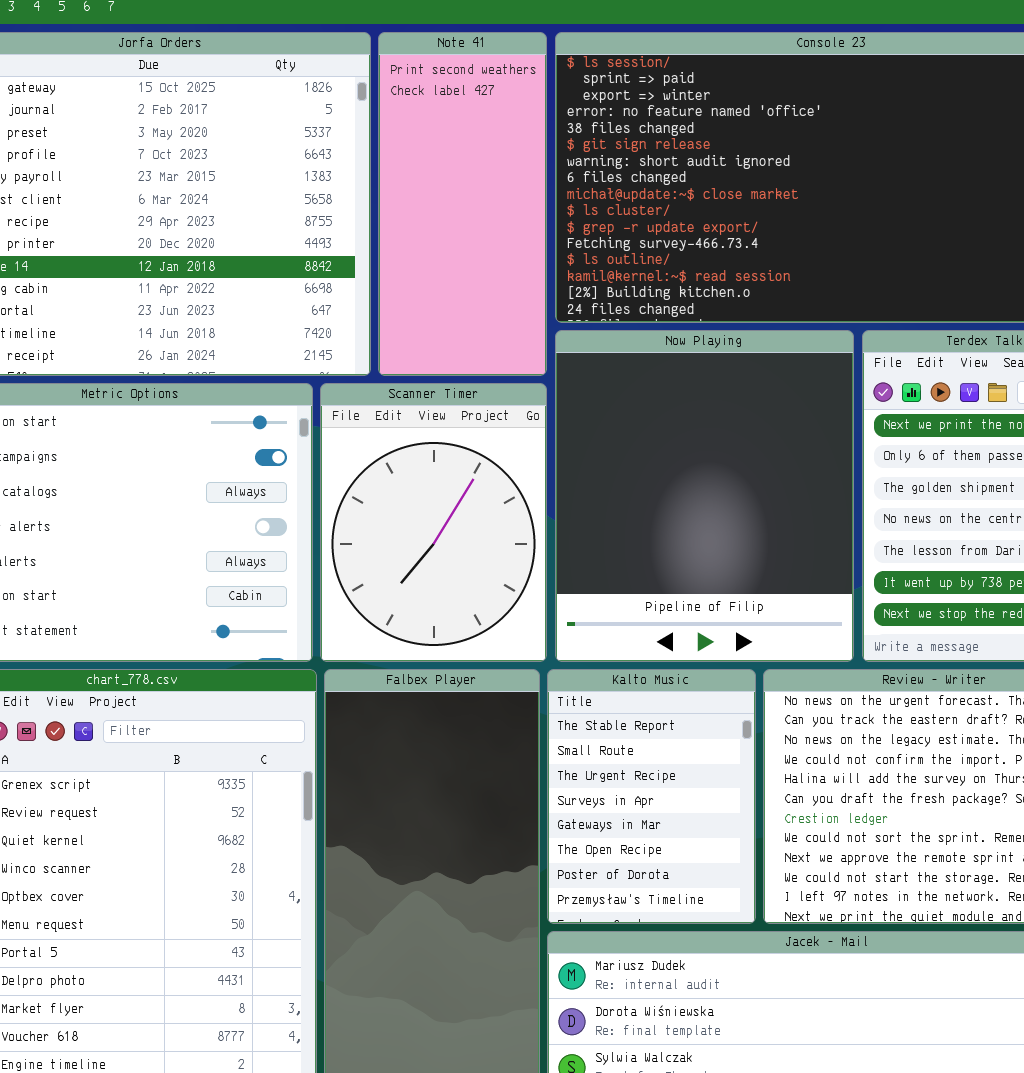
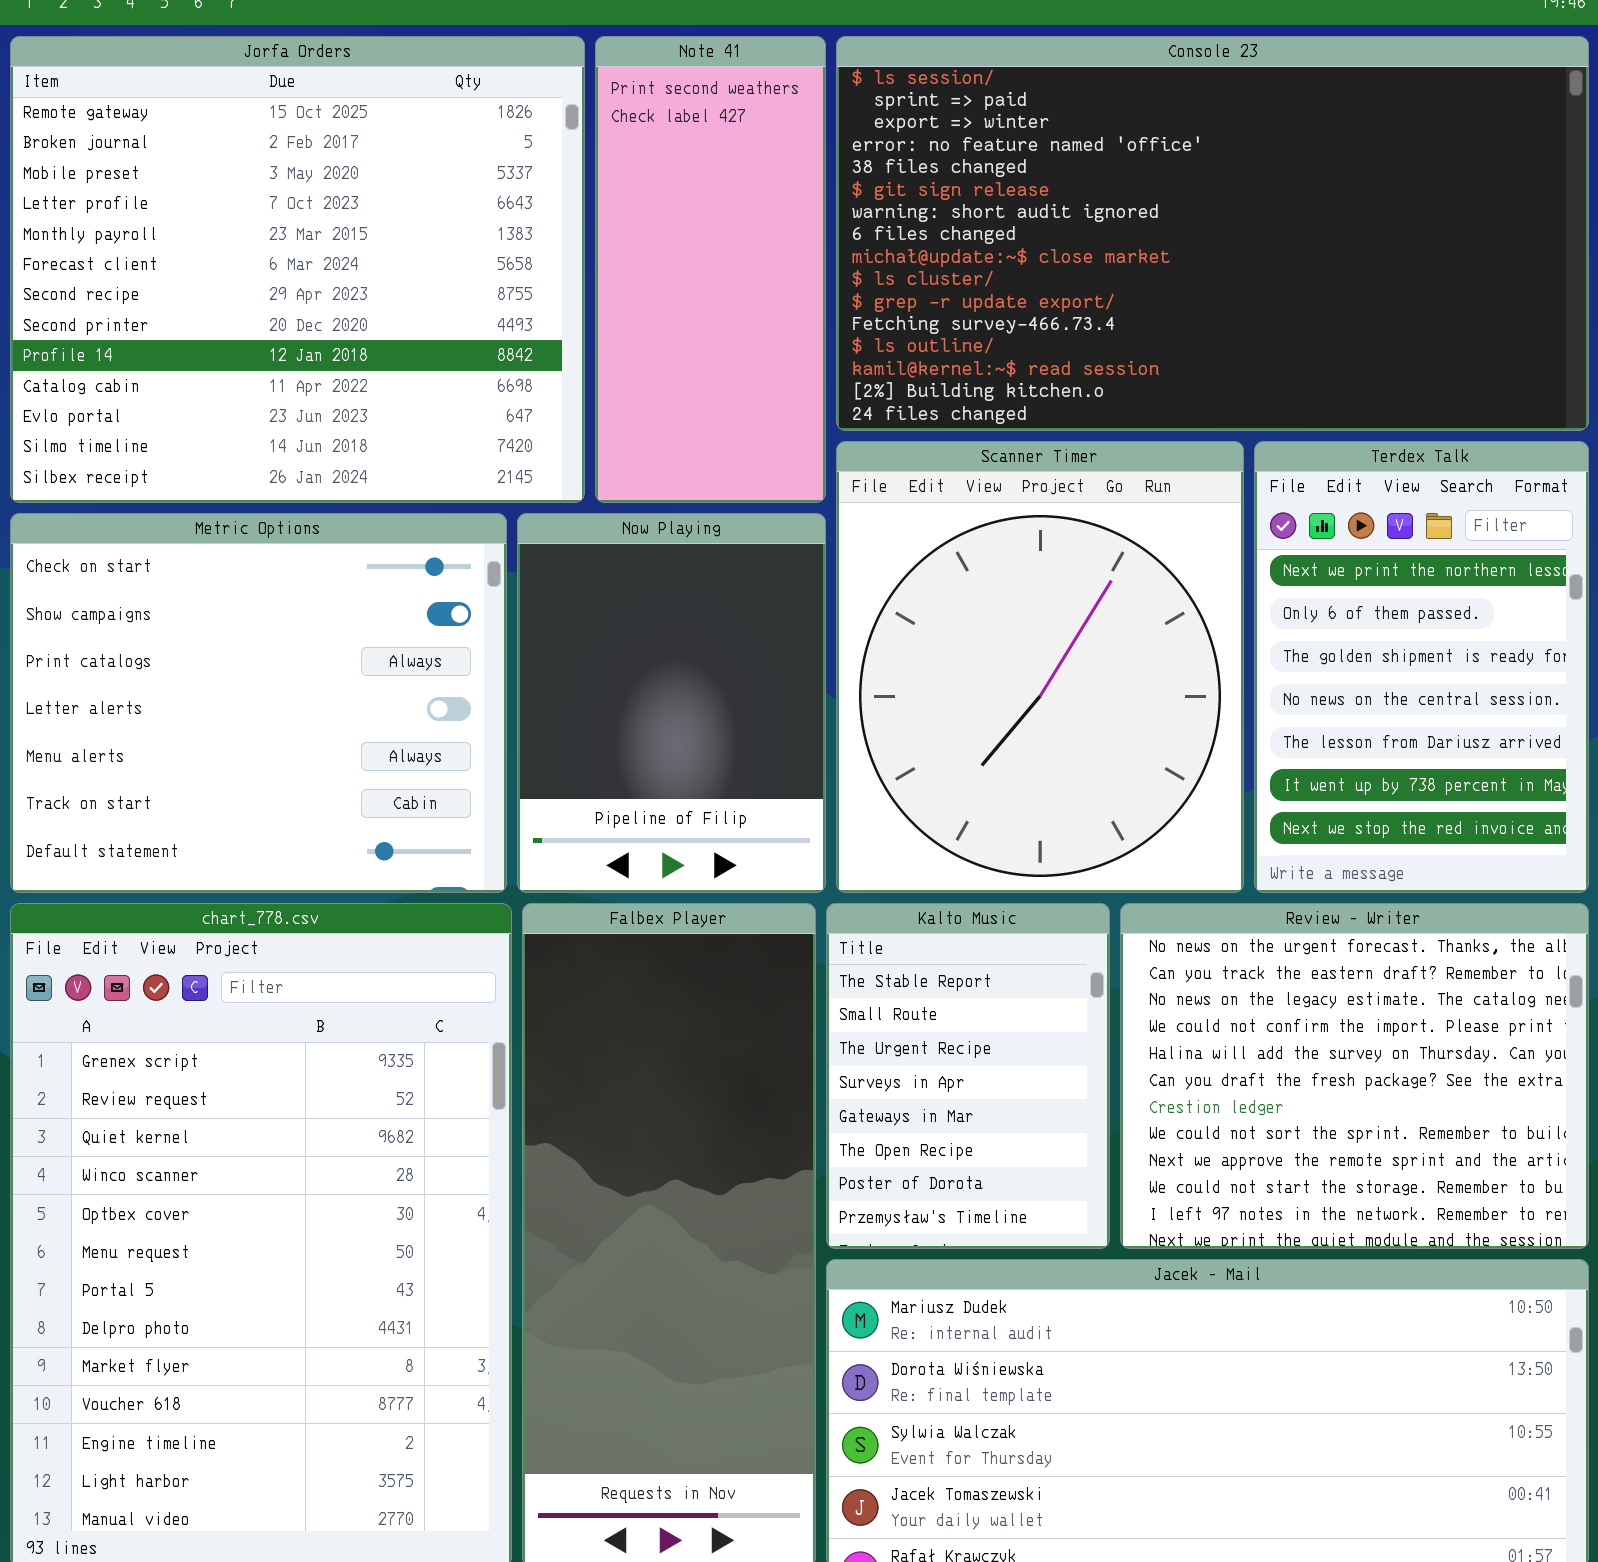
Now Playing: [555,330,854,662] -> [517,513,826,893], moved, resized
Scanner Timer: [320,383,547,662] -> [836,441,1244,893], moved, resized

